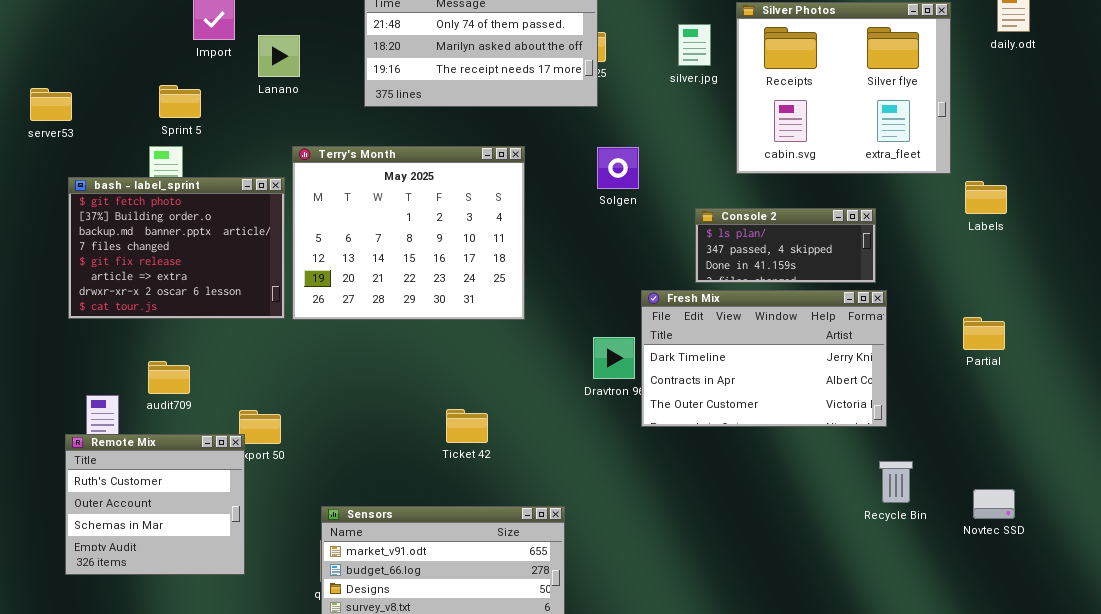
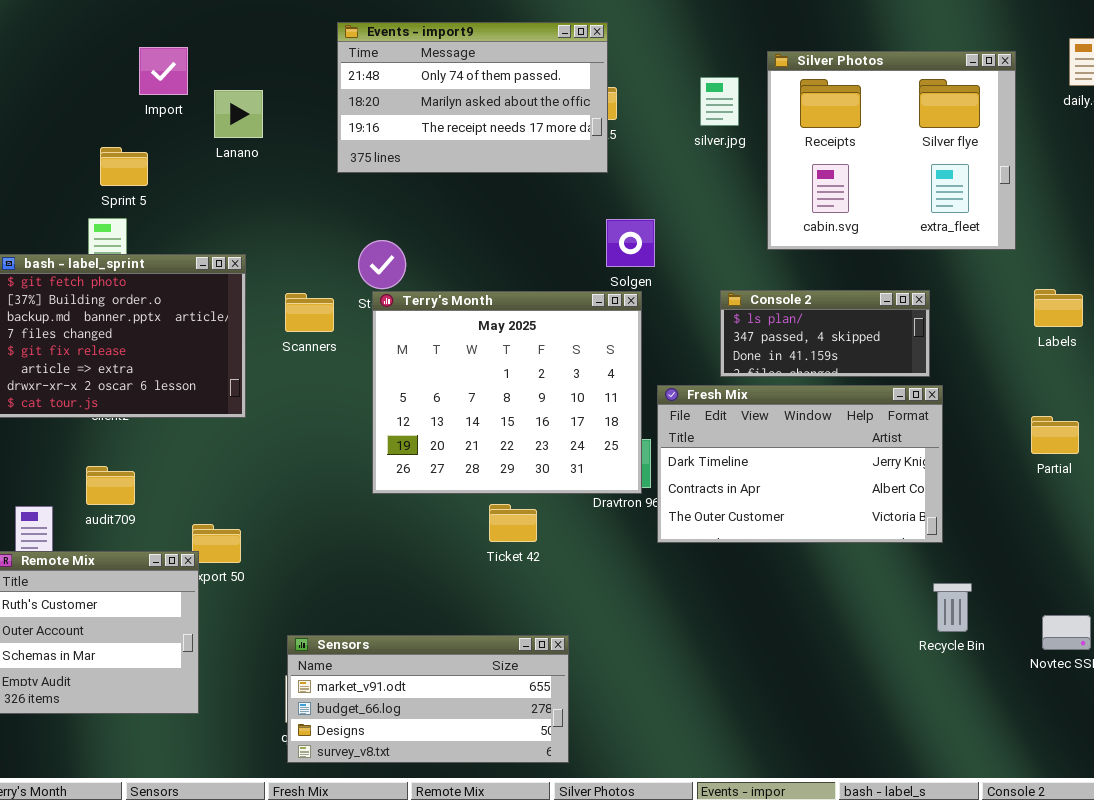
Terry's Month: [292,146,525,320] -> [372,291,642,494], moved
Labels: [965,181,1007,214] -> [1034,289,1083,327], moved
Ticket 42: [446,409,488,443] -> [489,504,537,542], moved

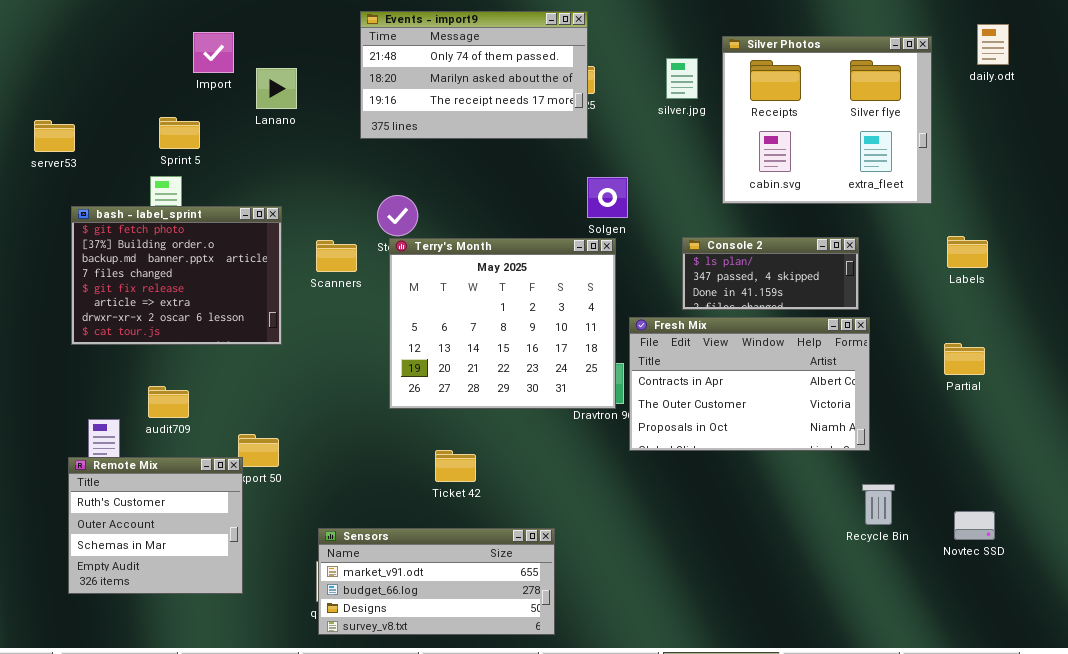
Fresh Mix: [657,385,943,543] -> [629,317,870,451], scrolled down 1 row
Ticket 42: [489,504,537,542] -> [435,450,476,482], moved

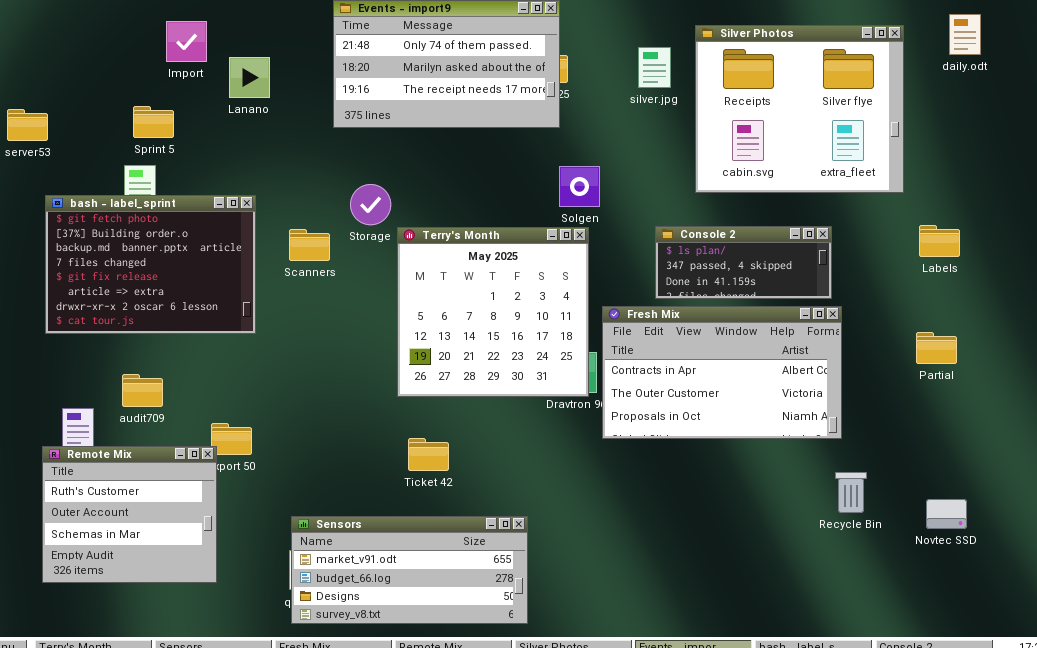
Terry's Month: [389,238,616,409] -> [397,227,589,397], resized

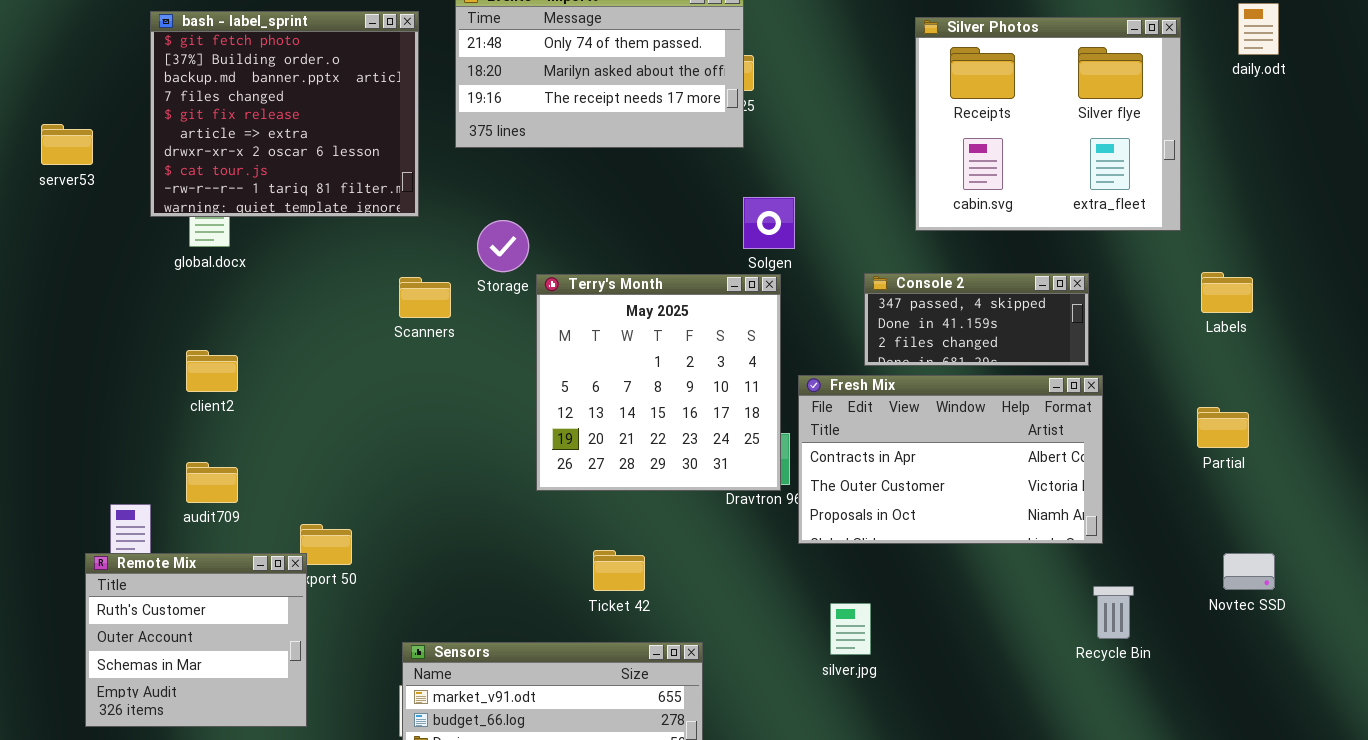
silver.jpg: [638,47,671,88] -> [830,603,871,655], moved
bash - label_sprint: [45,195,256,334] -> [150,11,419,217], moved, resized
Console 2: [655,226,832,299] -> [864,273,1089,366], scrolled down 1 row
Ticket 42: [408,438,449,471] -> [593,550,645,591], moved
Novtec SSD: [926,499,967,529] -> [1223,553,1275,590], moved

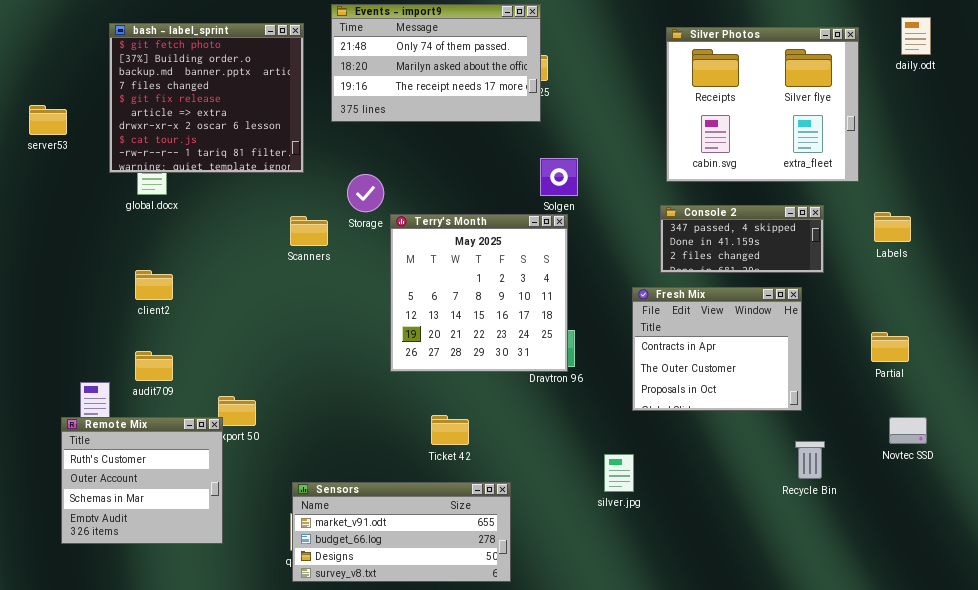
Console 2: [864,273,1089,366] -> [660,205,824,273], moved
Fresh Mix: [798,375,1103,544] -> [632,287,802,411], resized
Partial: [1197,407,1249,448] -> [871,332,909,362], moved

